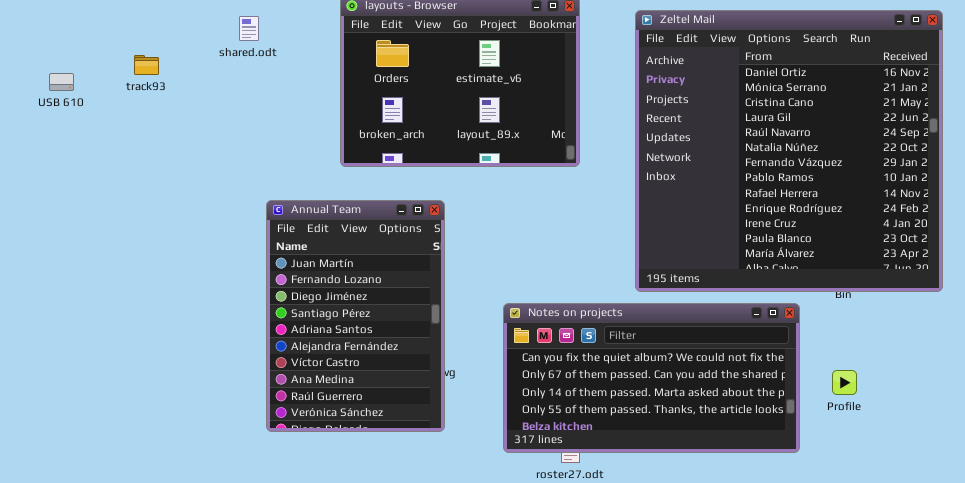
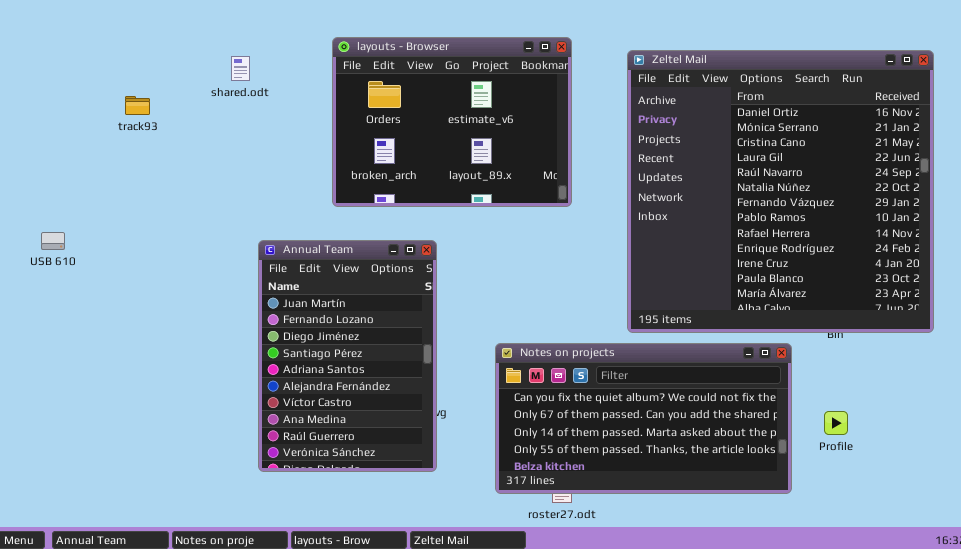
USB 610: [49,73,74,91] -> [41,232,65,250], moved

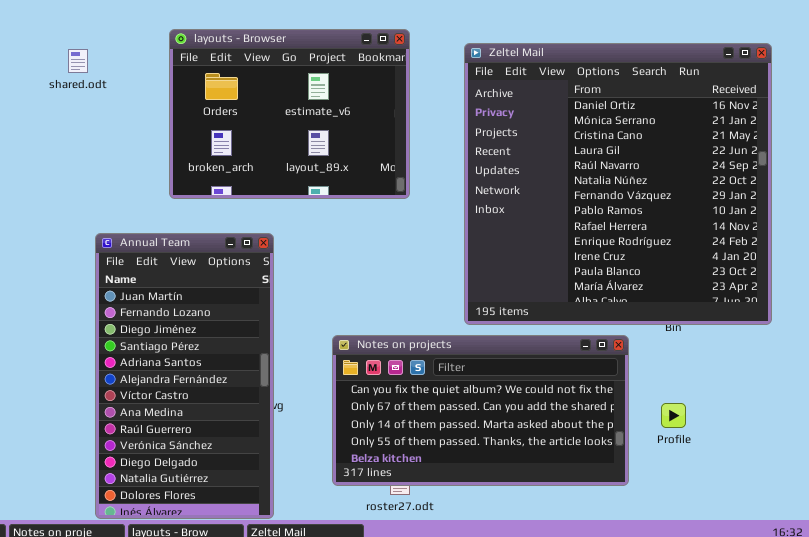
Annual Team: [258,240,437,472] -> [95,233,274,519], resized

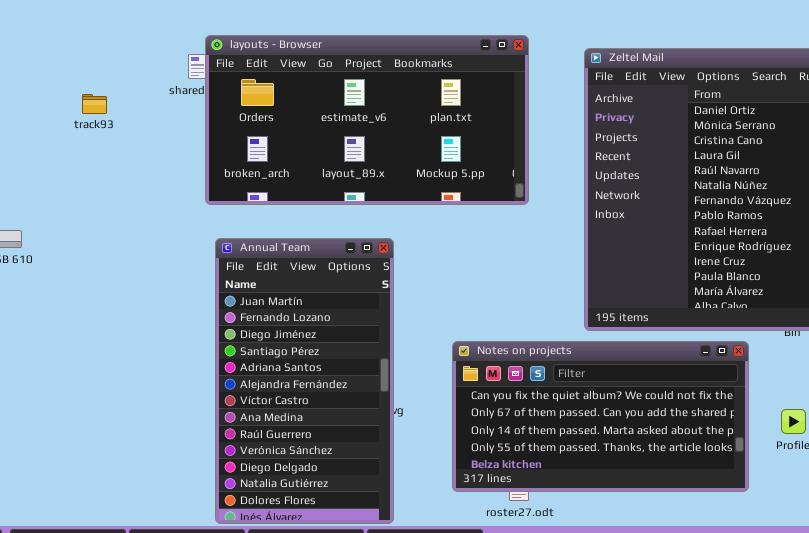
layouts - Browser: [169,29,410,199] -> [205,35,529,205], resized

